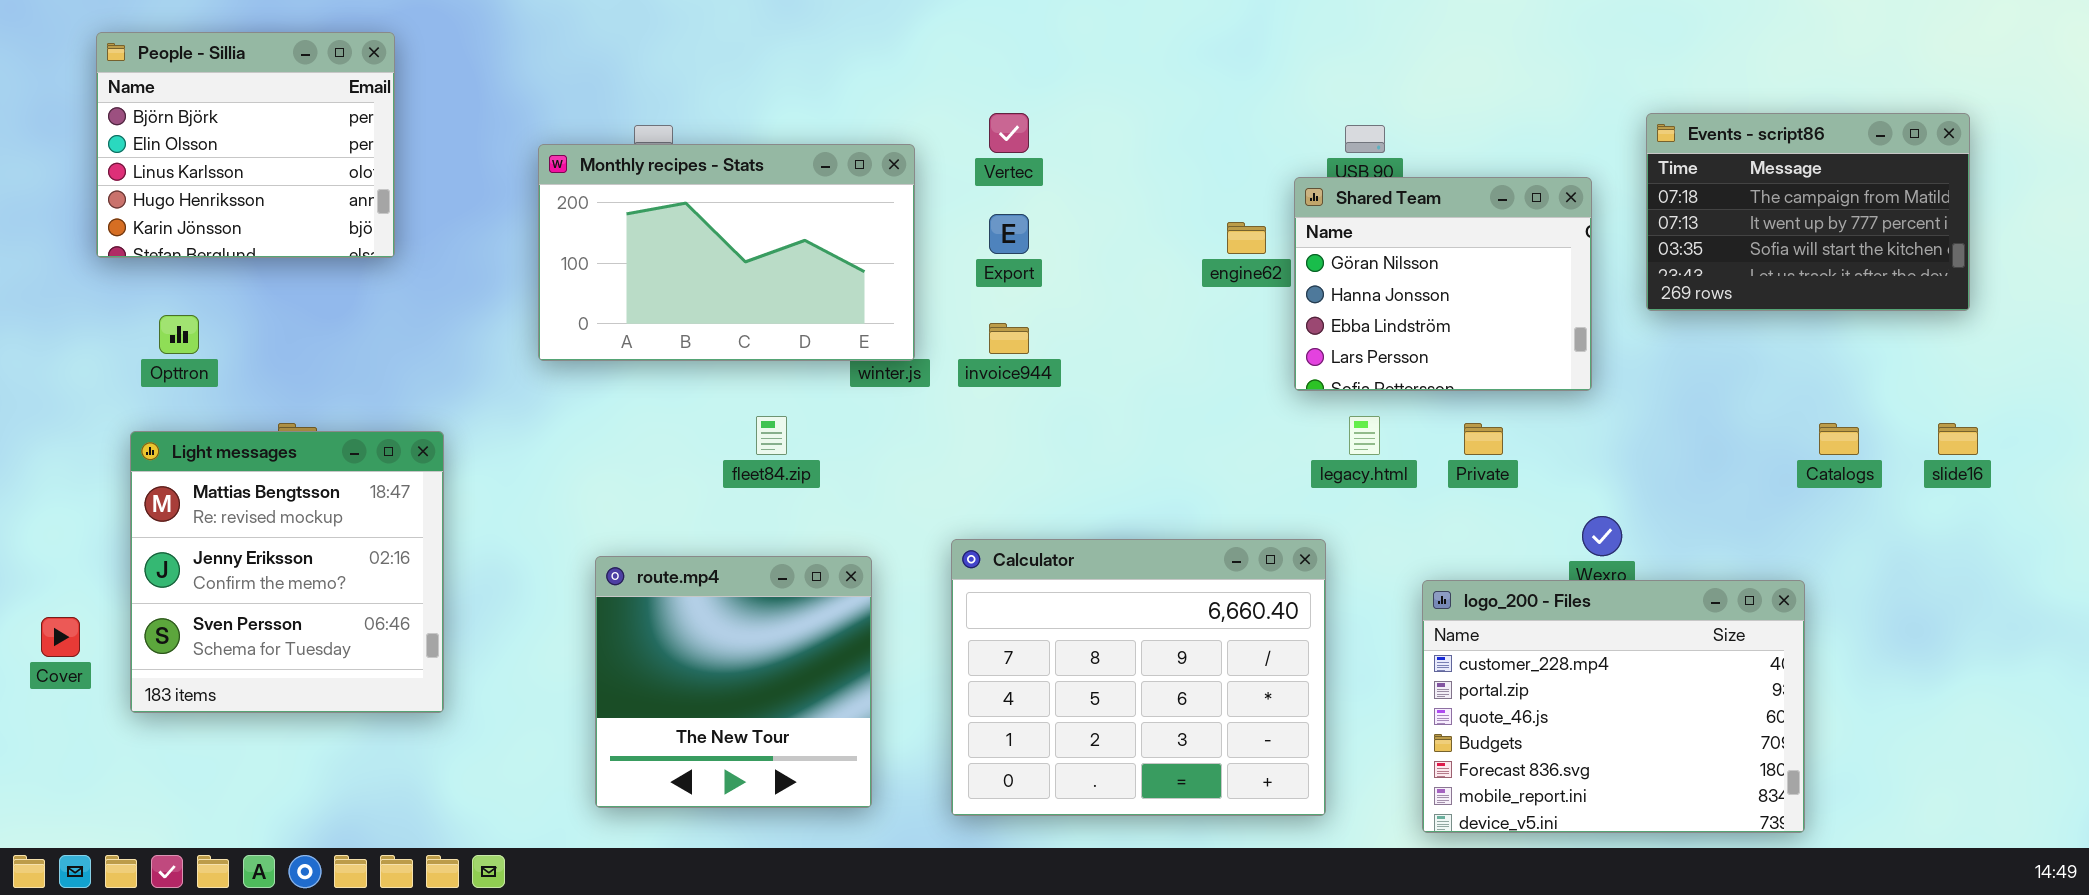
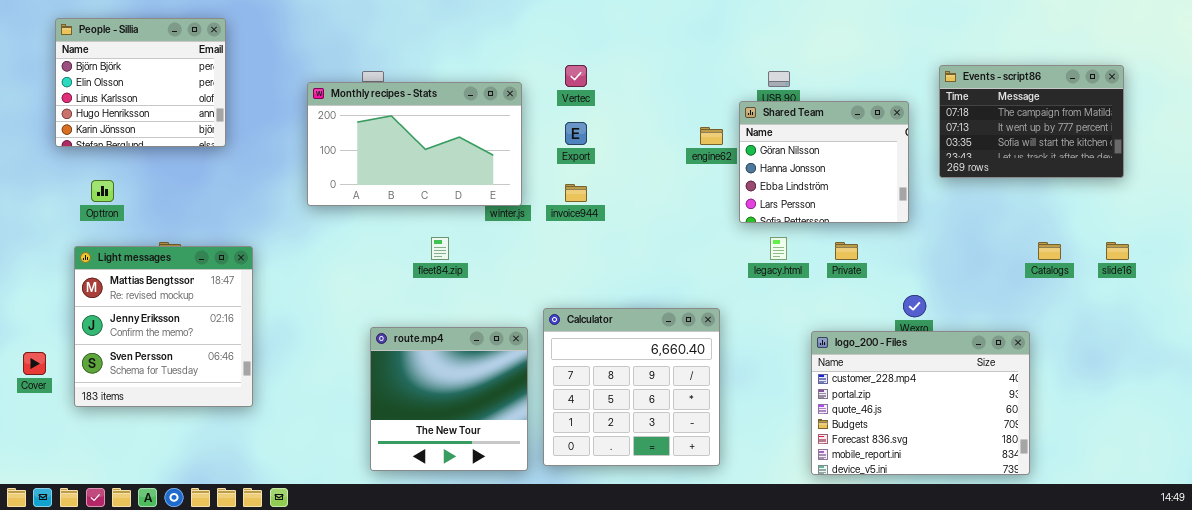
Calculator: [951,539,1326,816] -> [543,308,720,466], resized
route.mp4: [595,556,872,808] -> [370,327,528,471], moved

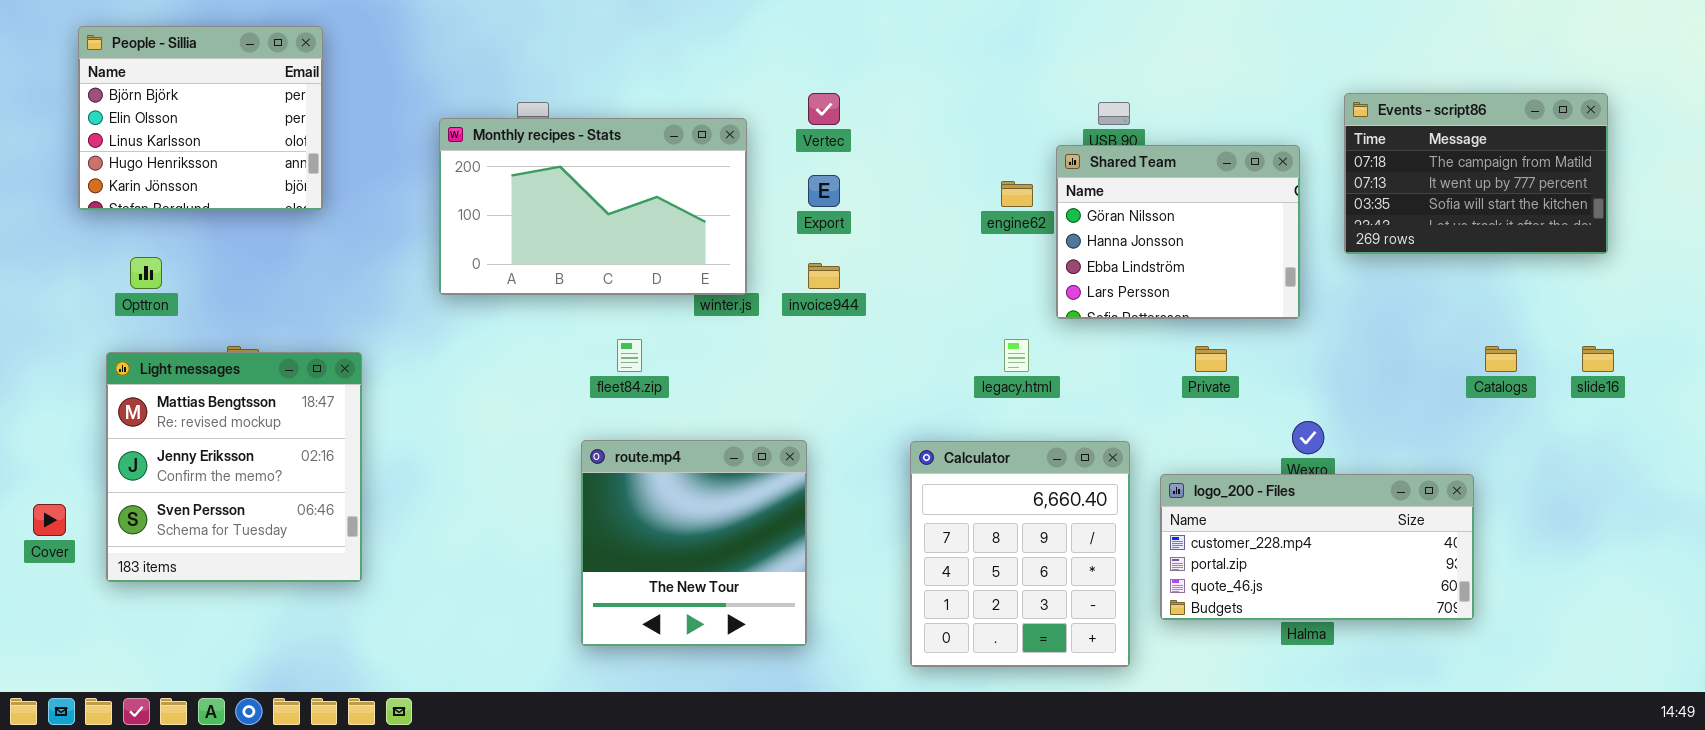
legacy.html: [770,237,787,260] -> [1004,339,1029,372], moved
Calculator: [543,308,720,466] -> [910,441,1130,667], moved, resized
route.mp4: [370,327,528,471] -> [581,440,807,646], moved
logo_200 - Files: [811,331,1030,475] -> [1160,474,1474,620], resized

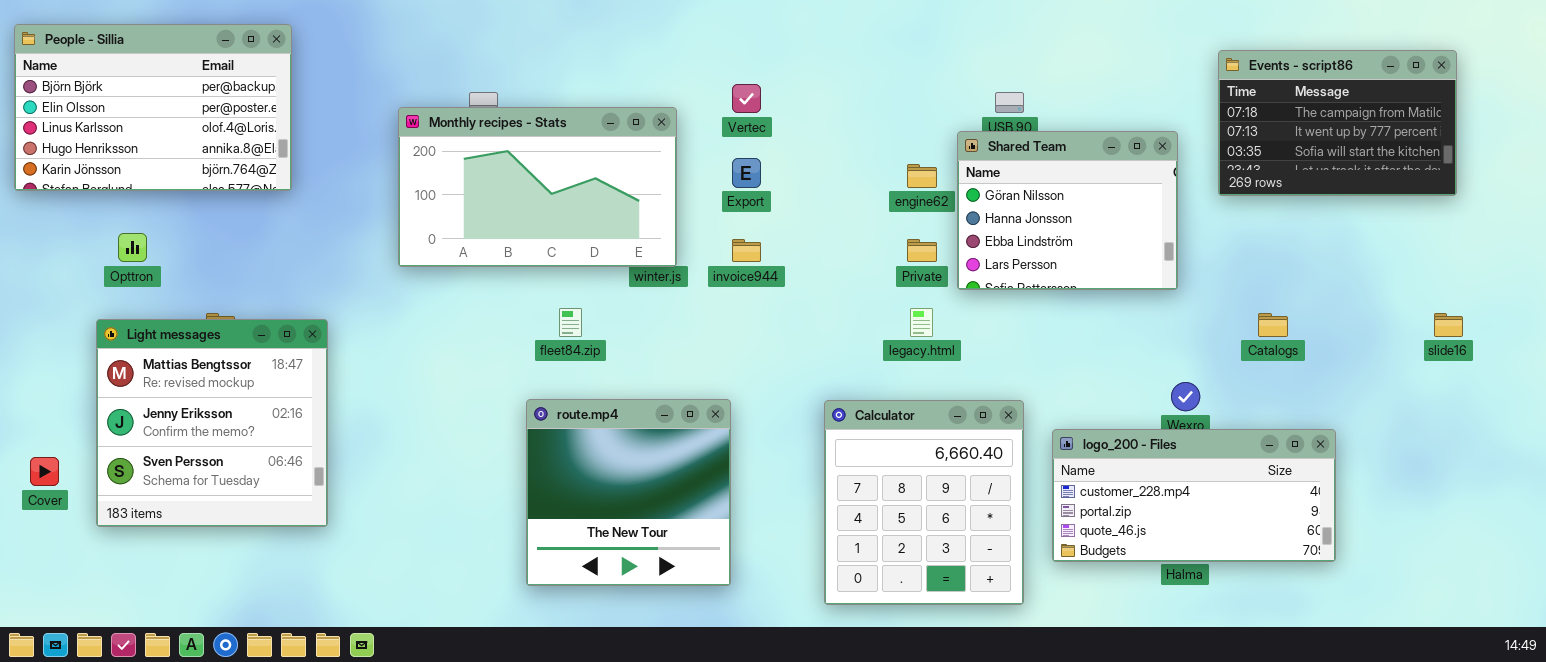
People - Sillia: [78,26,323,210] -> [14,24,292,191], resized
Events - script86: [1344,93,1608,254] -> [1218,50,1457,196], moved
Private: [1195,346,1227,372] -> [907,239,937,262], moved
Catalogs: [1485,346,1517,372] -> [1258,313,1288,337], moved

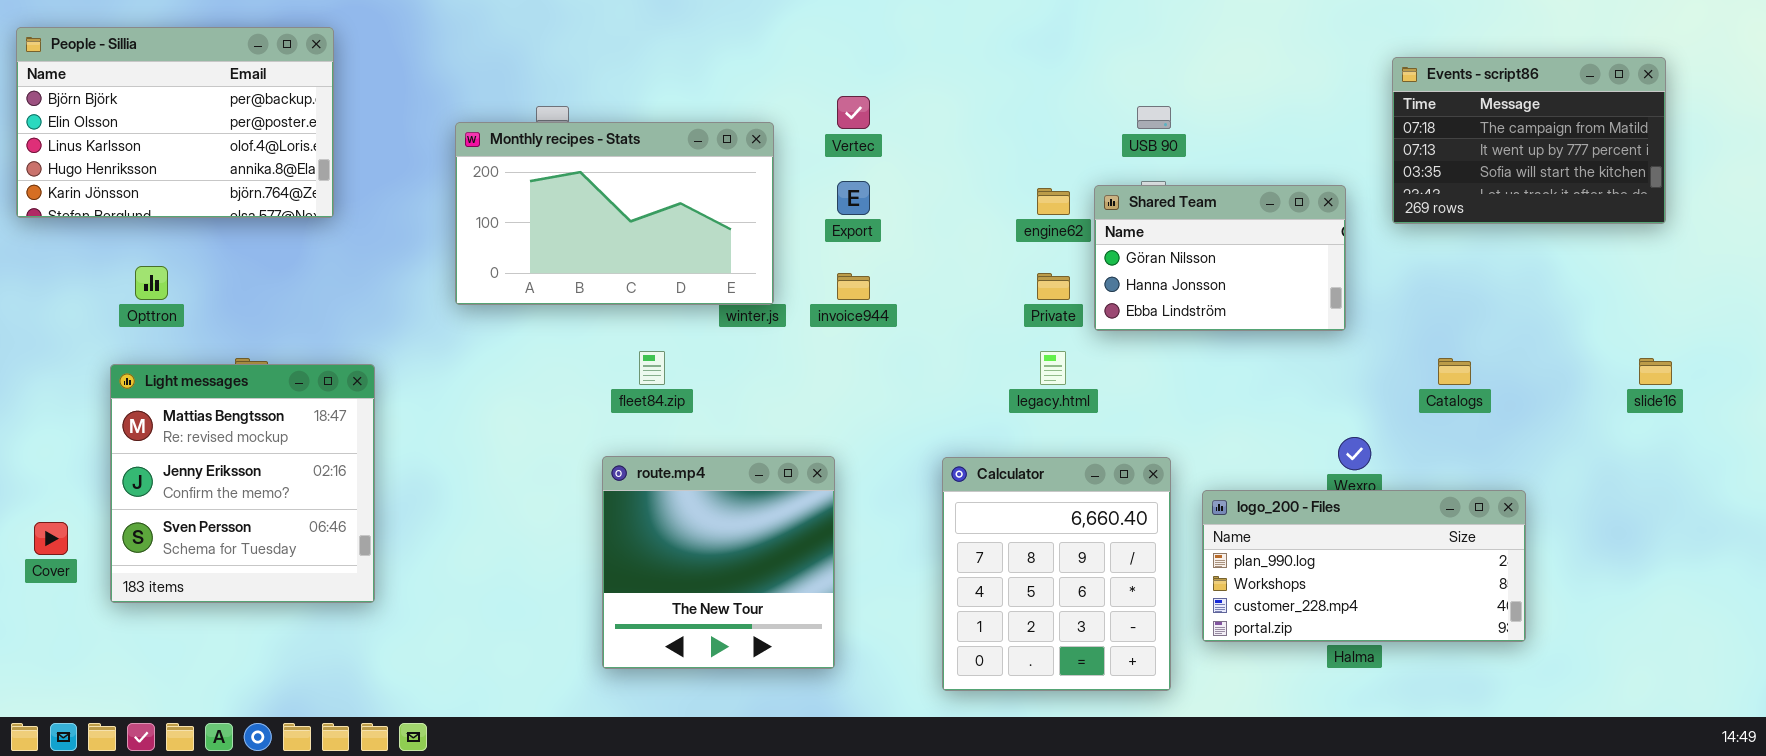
Shared Team: [957,131,1178,290] -> [1094,185,1346,331], resized
logo_200 - Files: [1052,429,1336,562] -> [1202,490,1526,642], scrolled up 2 rows

